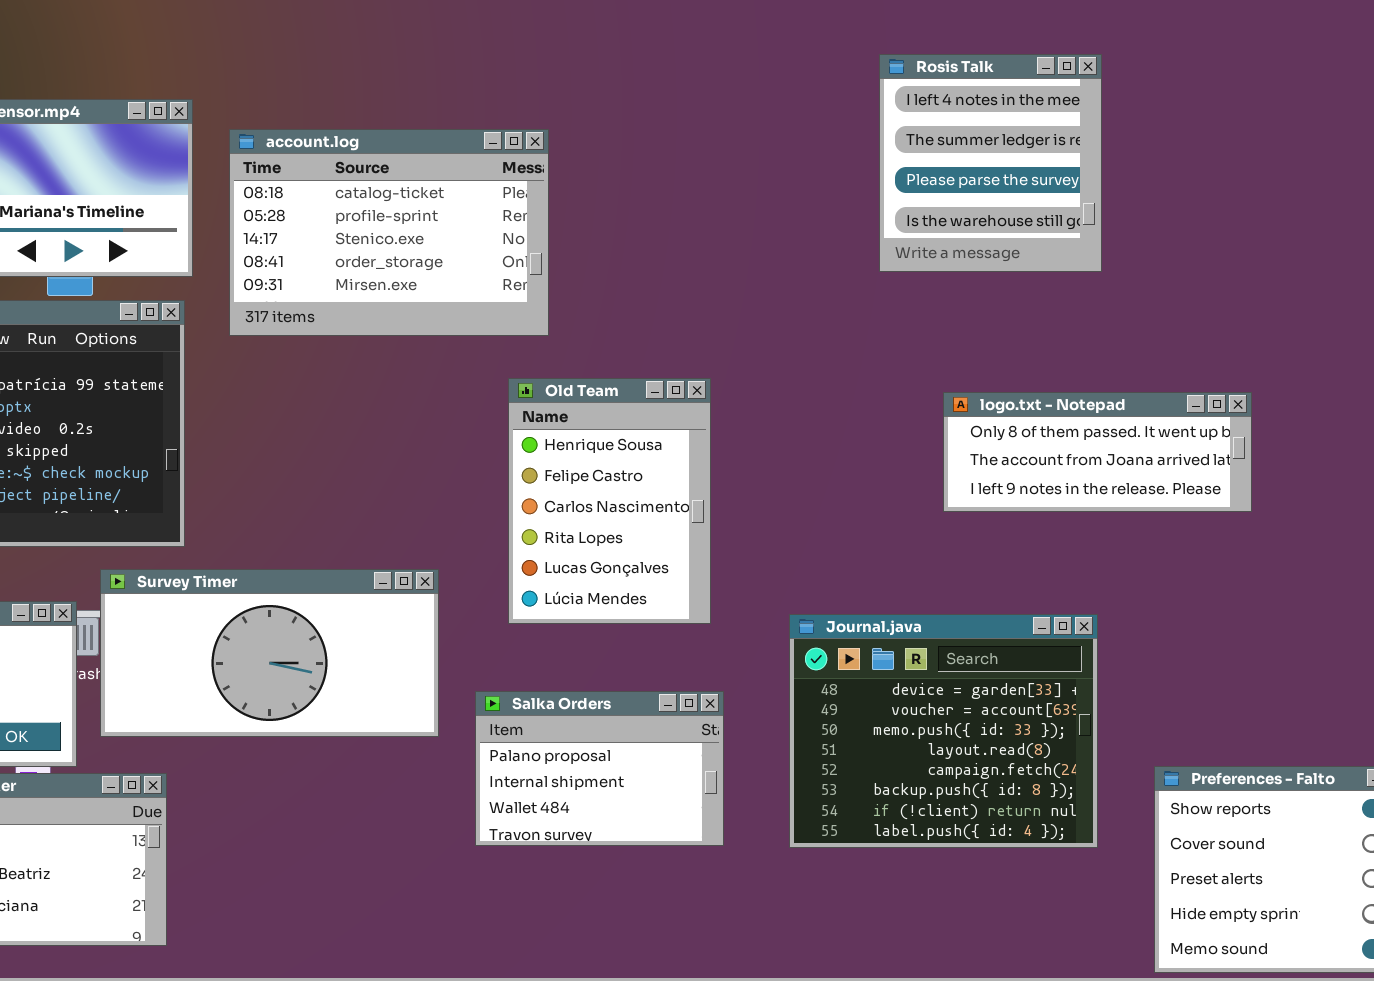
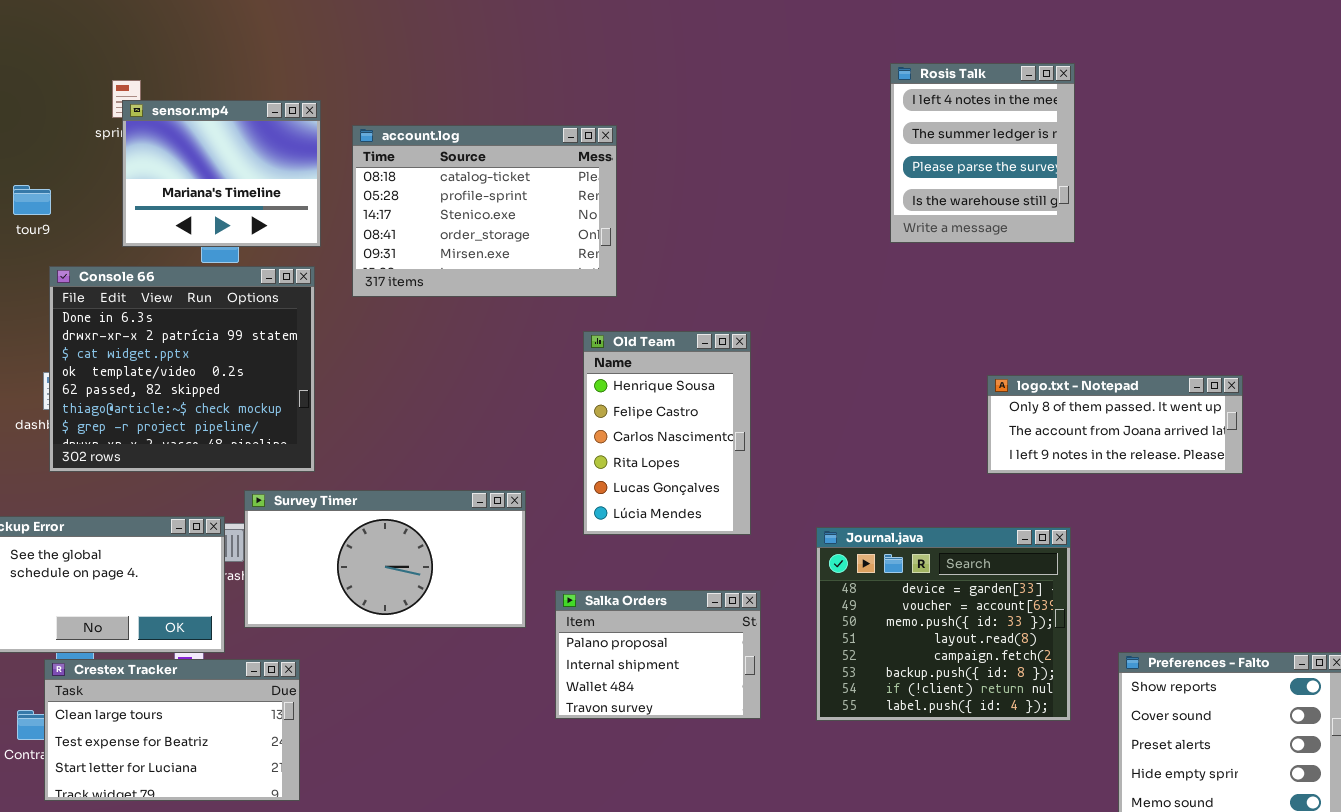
logo.txt - Notepad: [943,392,1252,512] -> [987,375,1243,474], moved

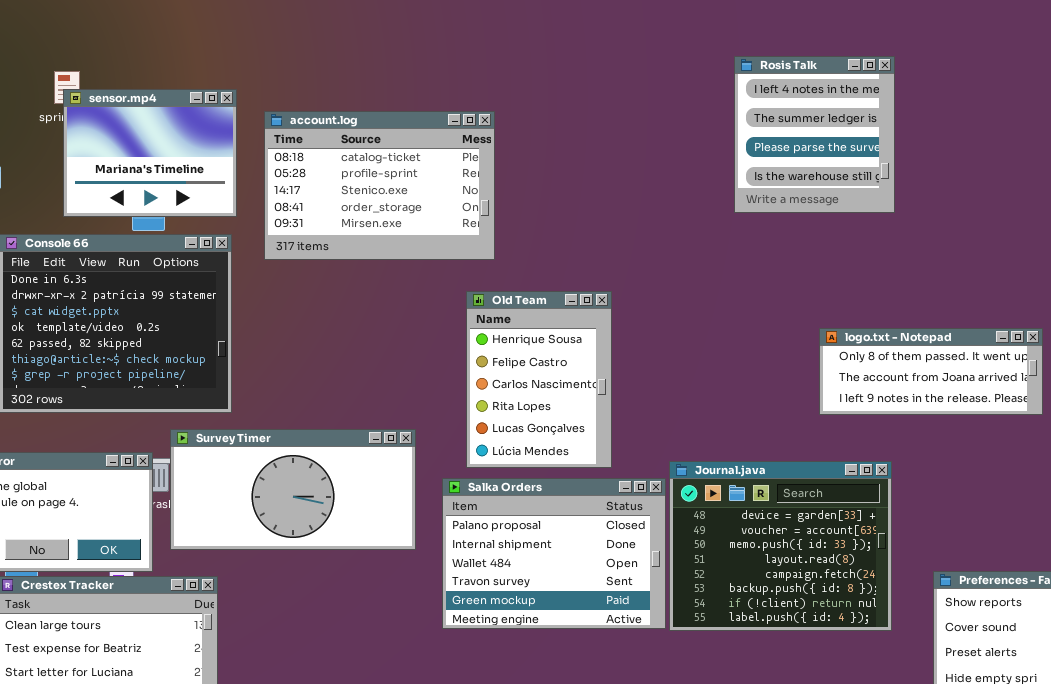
Salka Orders: [555,590,761,719] -> [442,478,666,629], resized

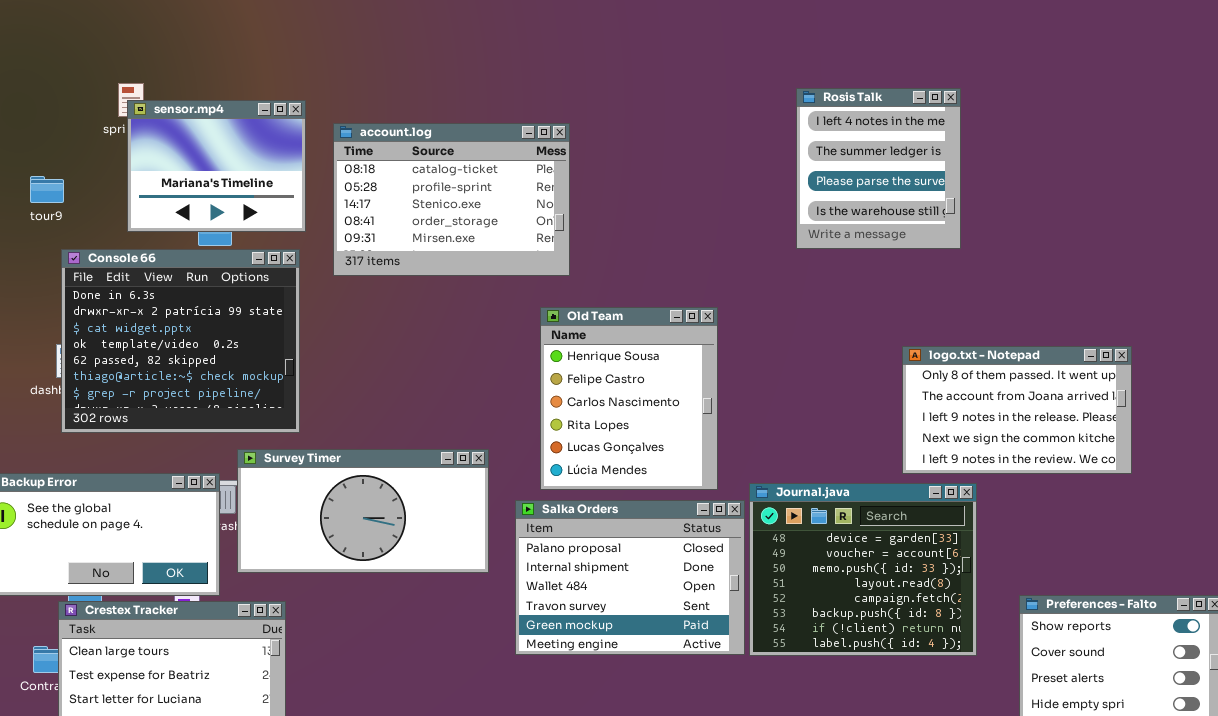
Rosis Talk: [734,56,895,213] -> [796,88,961,249], moved
Old Team: [466,291,612,468] -> [540,307,718,490], resized
logo.txt - Notepad: [819,328,1043,415] -> [902,346,1132,474], resized

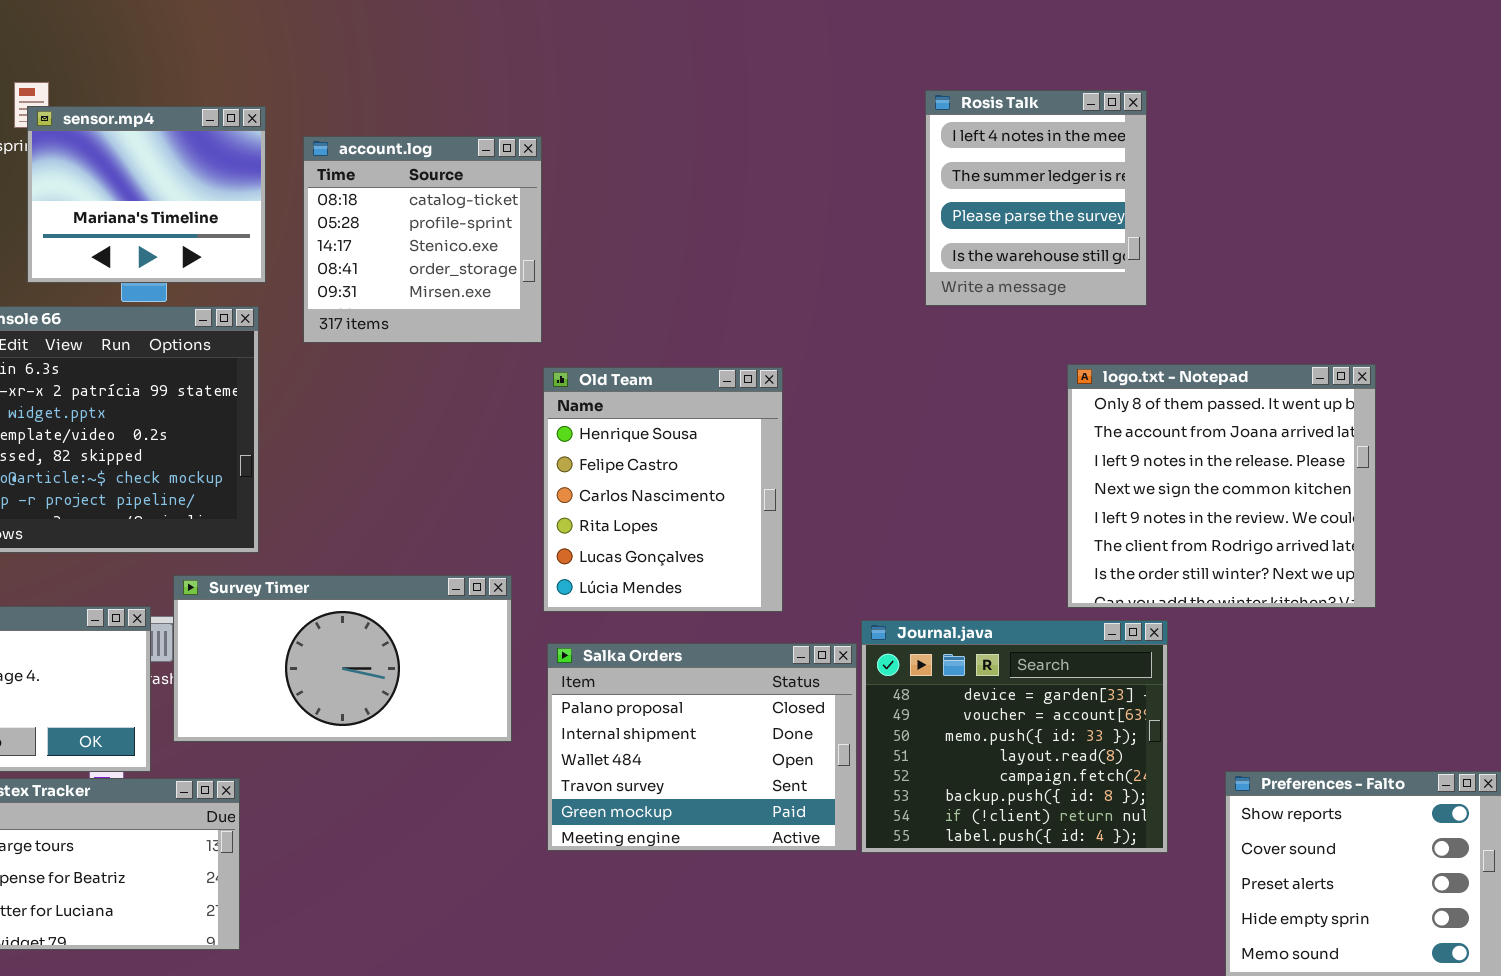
account.log: [333,123,570,276] -> [303,136,542,343], resized
Old Team: [540,307,718,490] -> [543,367,783,612], moved
logo.txt - Notepad: [902,346,1132,474] -> [1067,364,1376,608], resized

